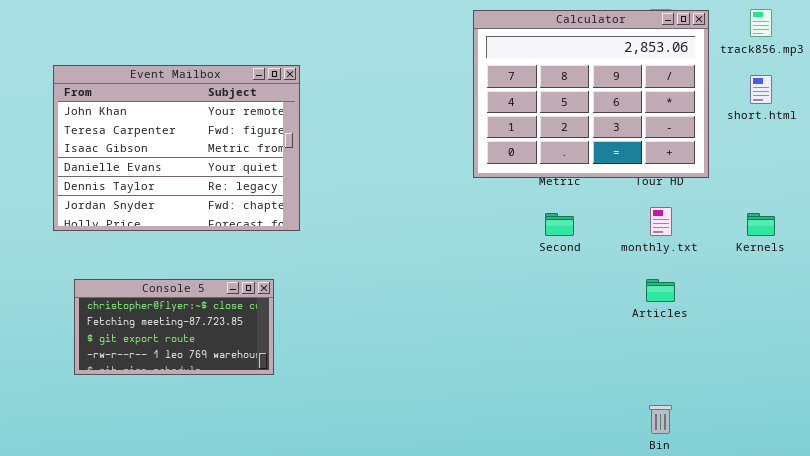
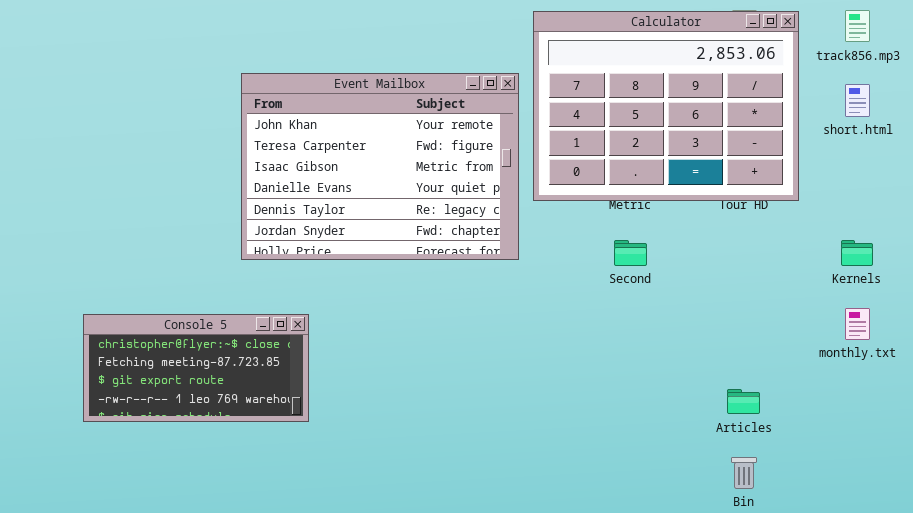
Event Mailbox: [53,65,300,231] -> [241,73,519,260], moved
monthly.txt: [650,207,672,236] -> [845,308,870,340], moved
Articles: [646,279,675,302] -> [727,389,760,414], moved

